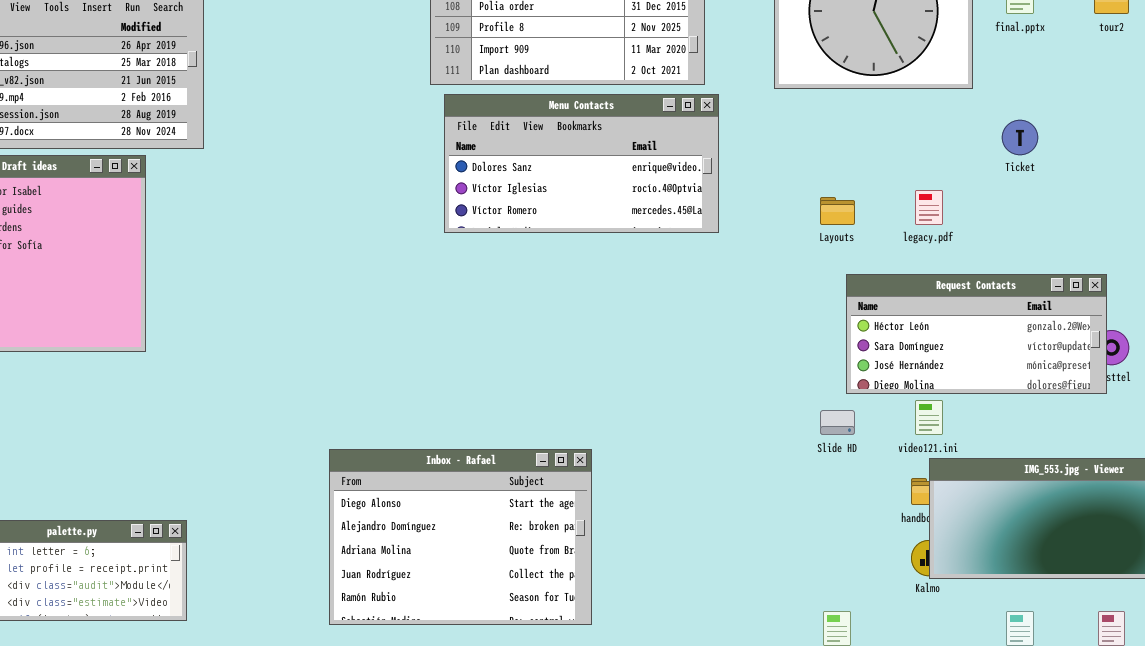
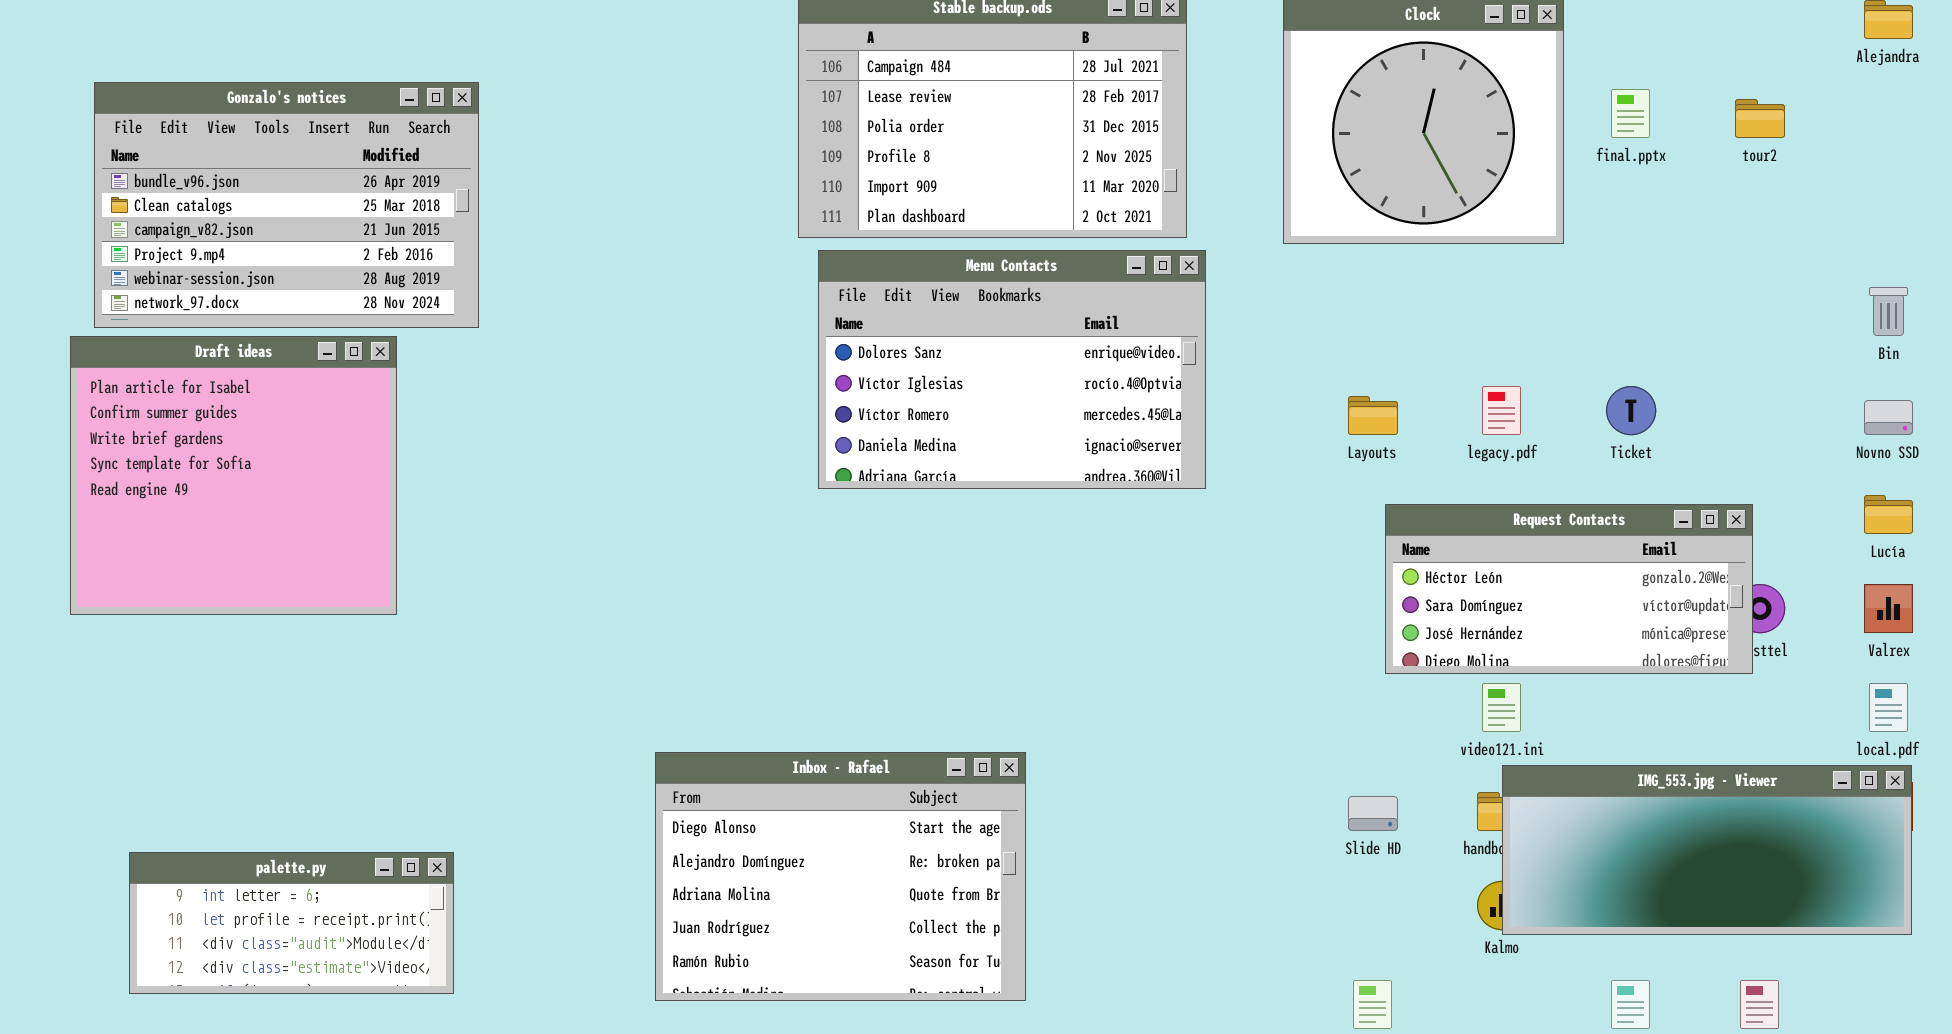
Menu Contacts: [444,94,719,233] -> [818,250,1206,489], resized
Ticket: [1002,120,1038,155] -> [1606,386,1656,435], moved
Slide HD: [820,410,855,435] -> [1348,796,1398,831], moved

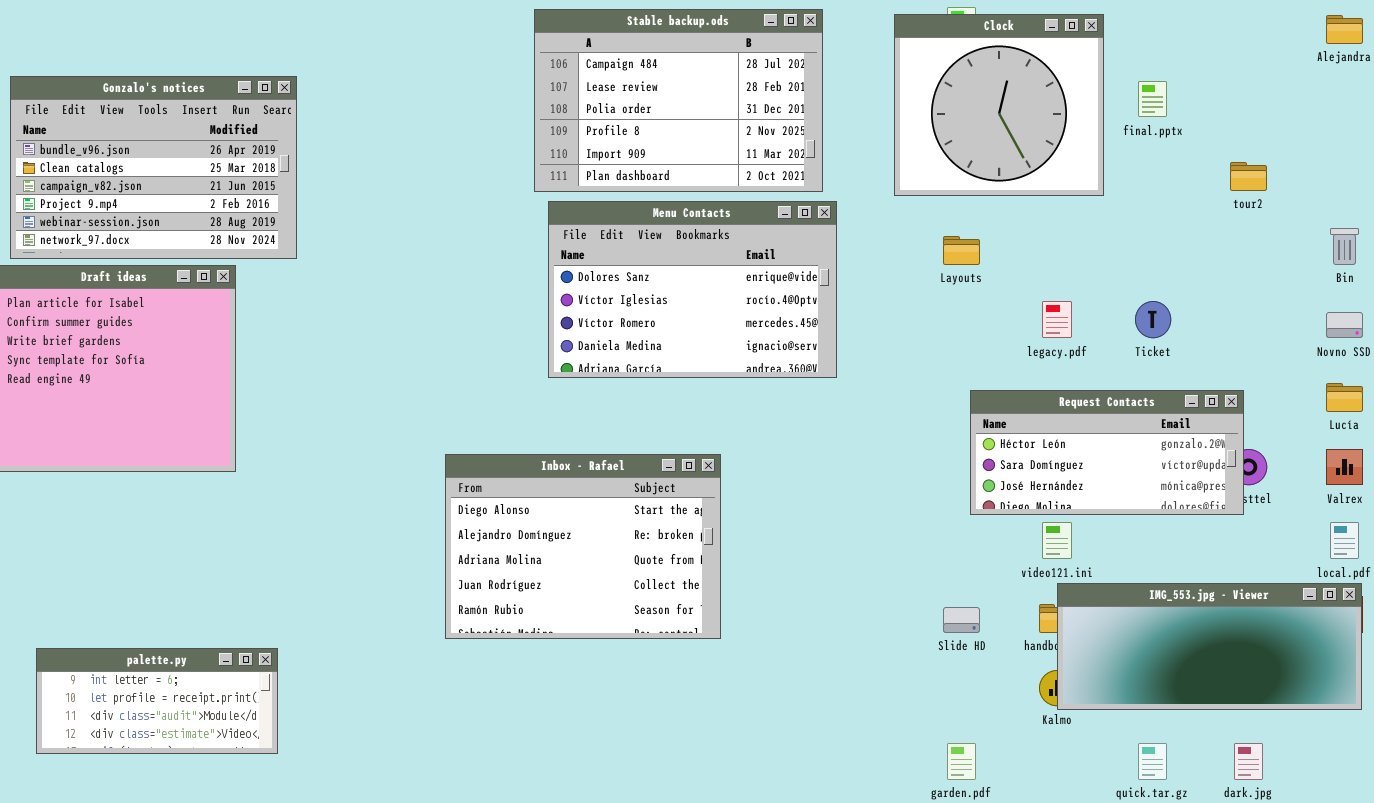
tour2: [1735,99,1785,138] -> [1230,162,1267,191], moved
Layouts: [1348,396,1398,435] -> [943,236,980,265], moved
Inbox - Rafael: [655,752,1026,1001] -> [445,454,721,639], moved

